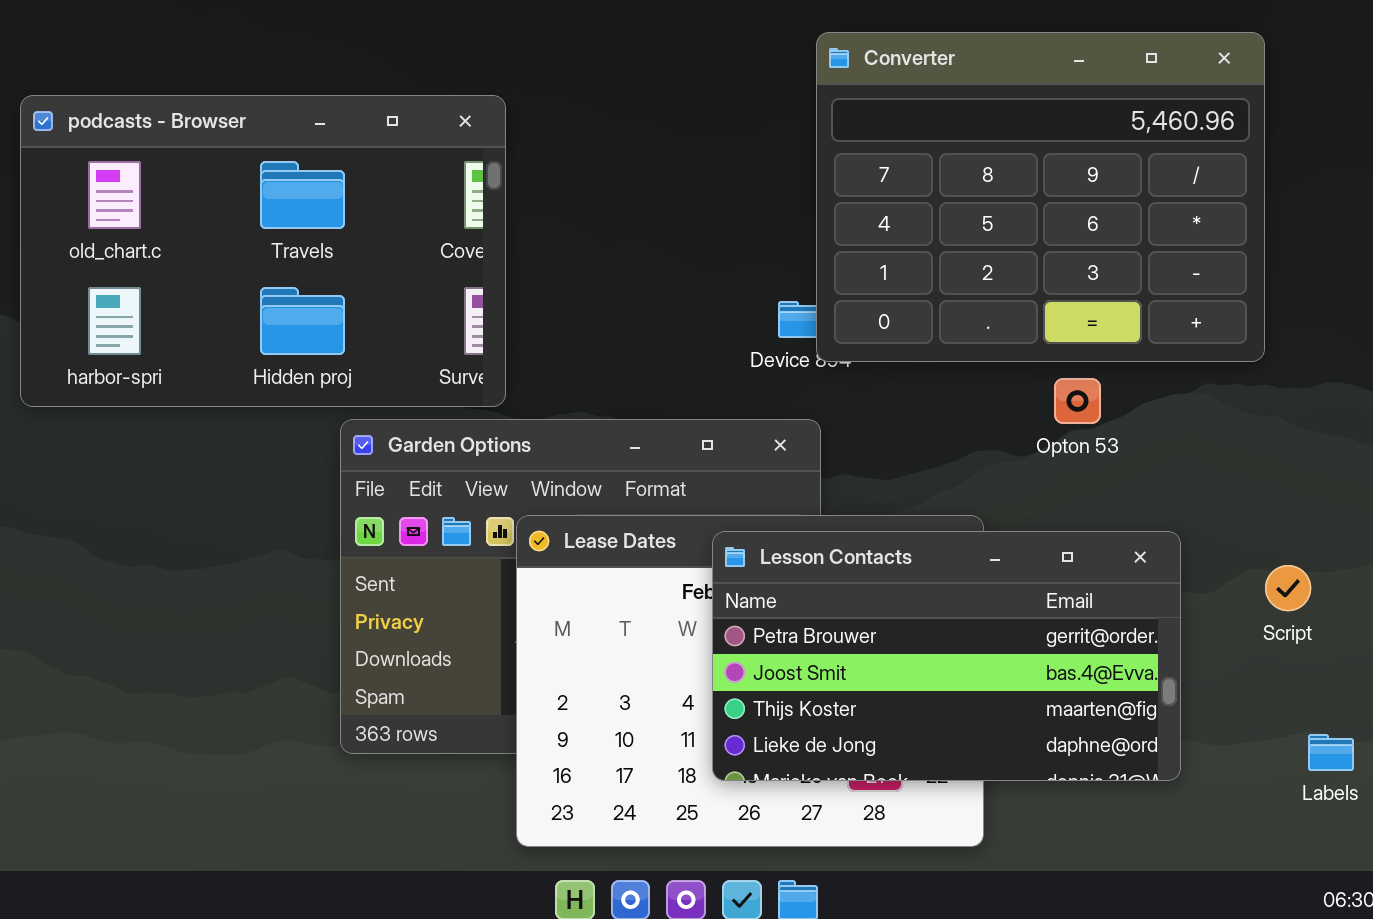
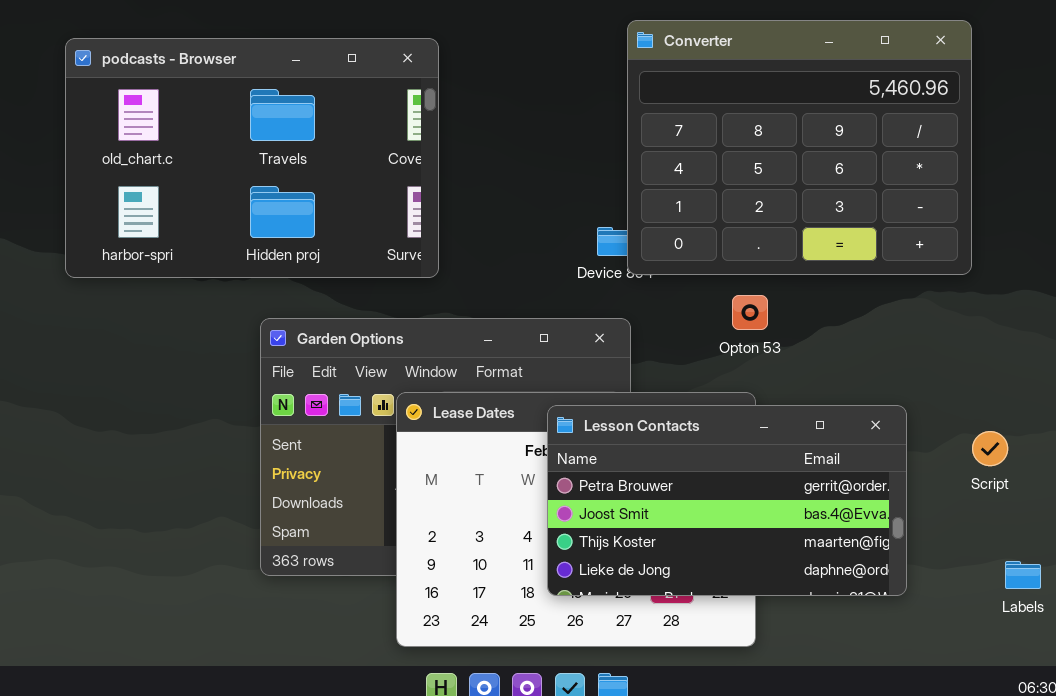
podcasts - Browser: [20,95,506,407] -> [65,38,439,278], moved
Opton 53: [1054,378,1101,424] -> [732,295,768,330], moved

